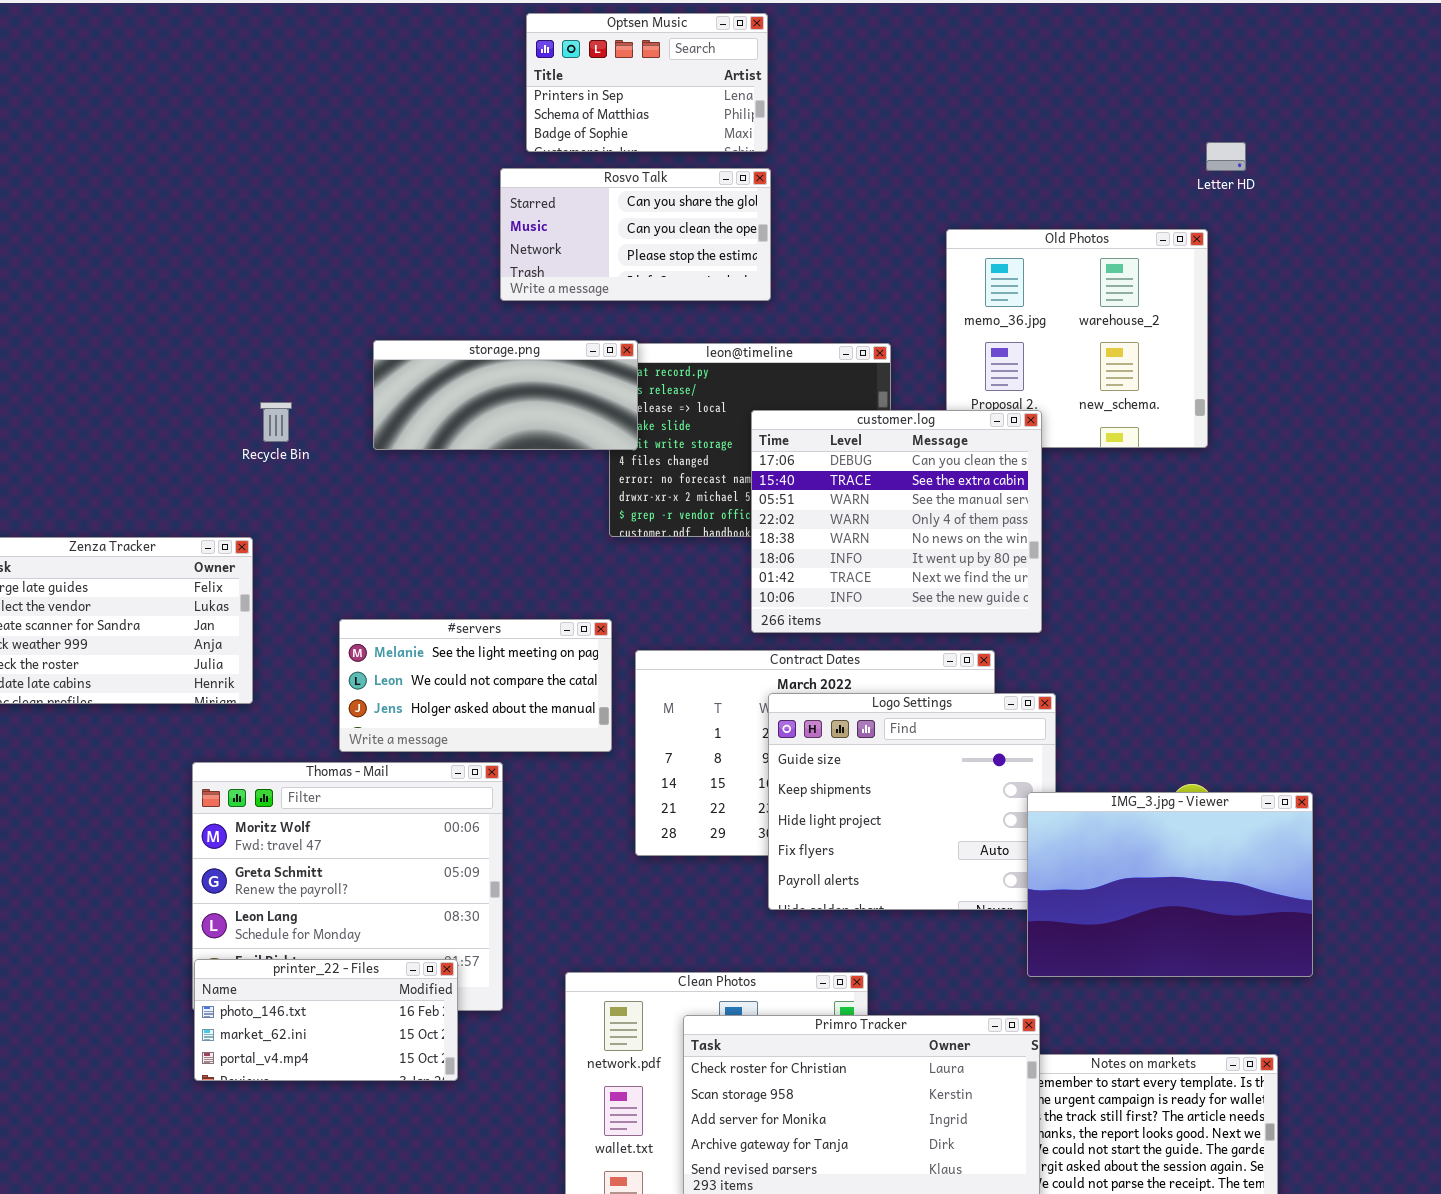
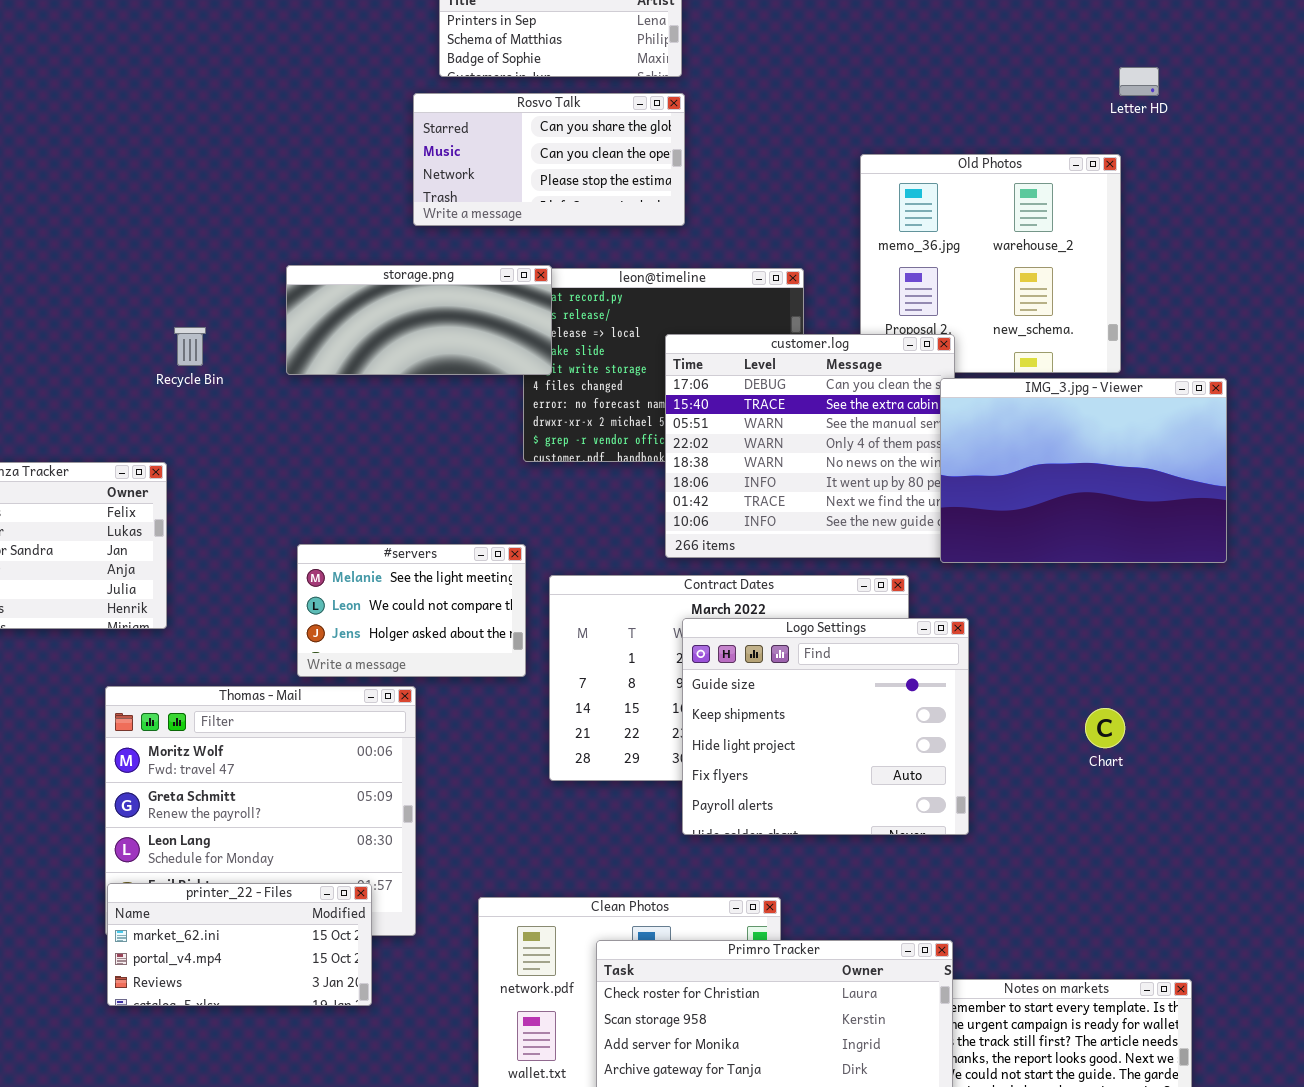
#servers: [339,619,612,752] -> [297,544,526,677], resized
IMG_3.jpg - Viewer: [1027,792,1313,977] -> [940,378,1227,563], moved
printer_22 - Files: [194,959,458,1081] -> [107,883,372,1006], scrolled down 1 row

